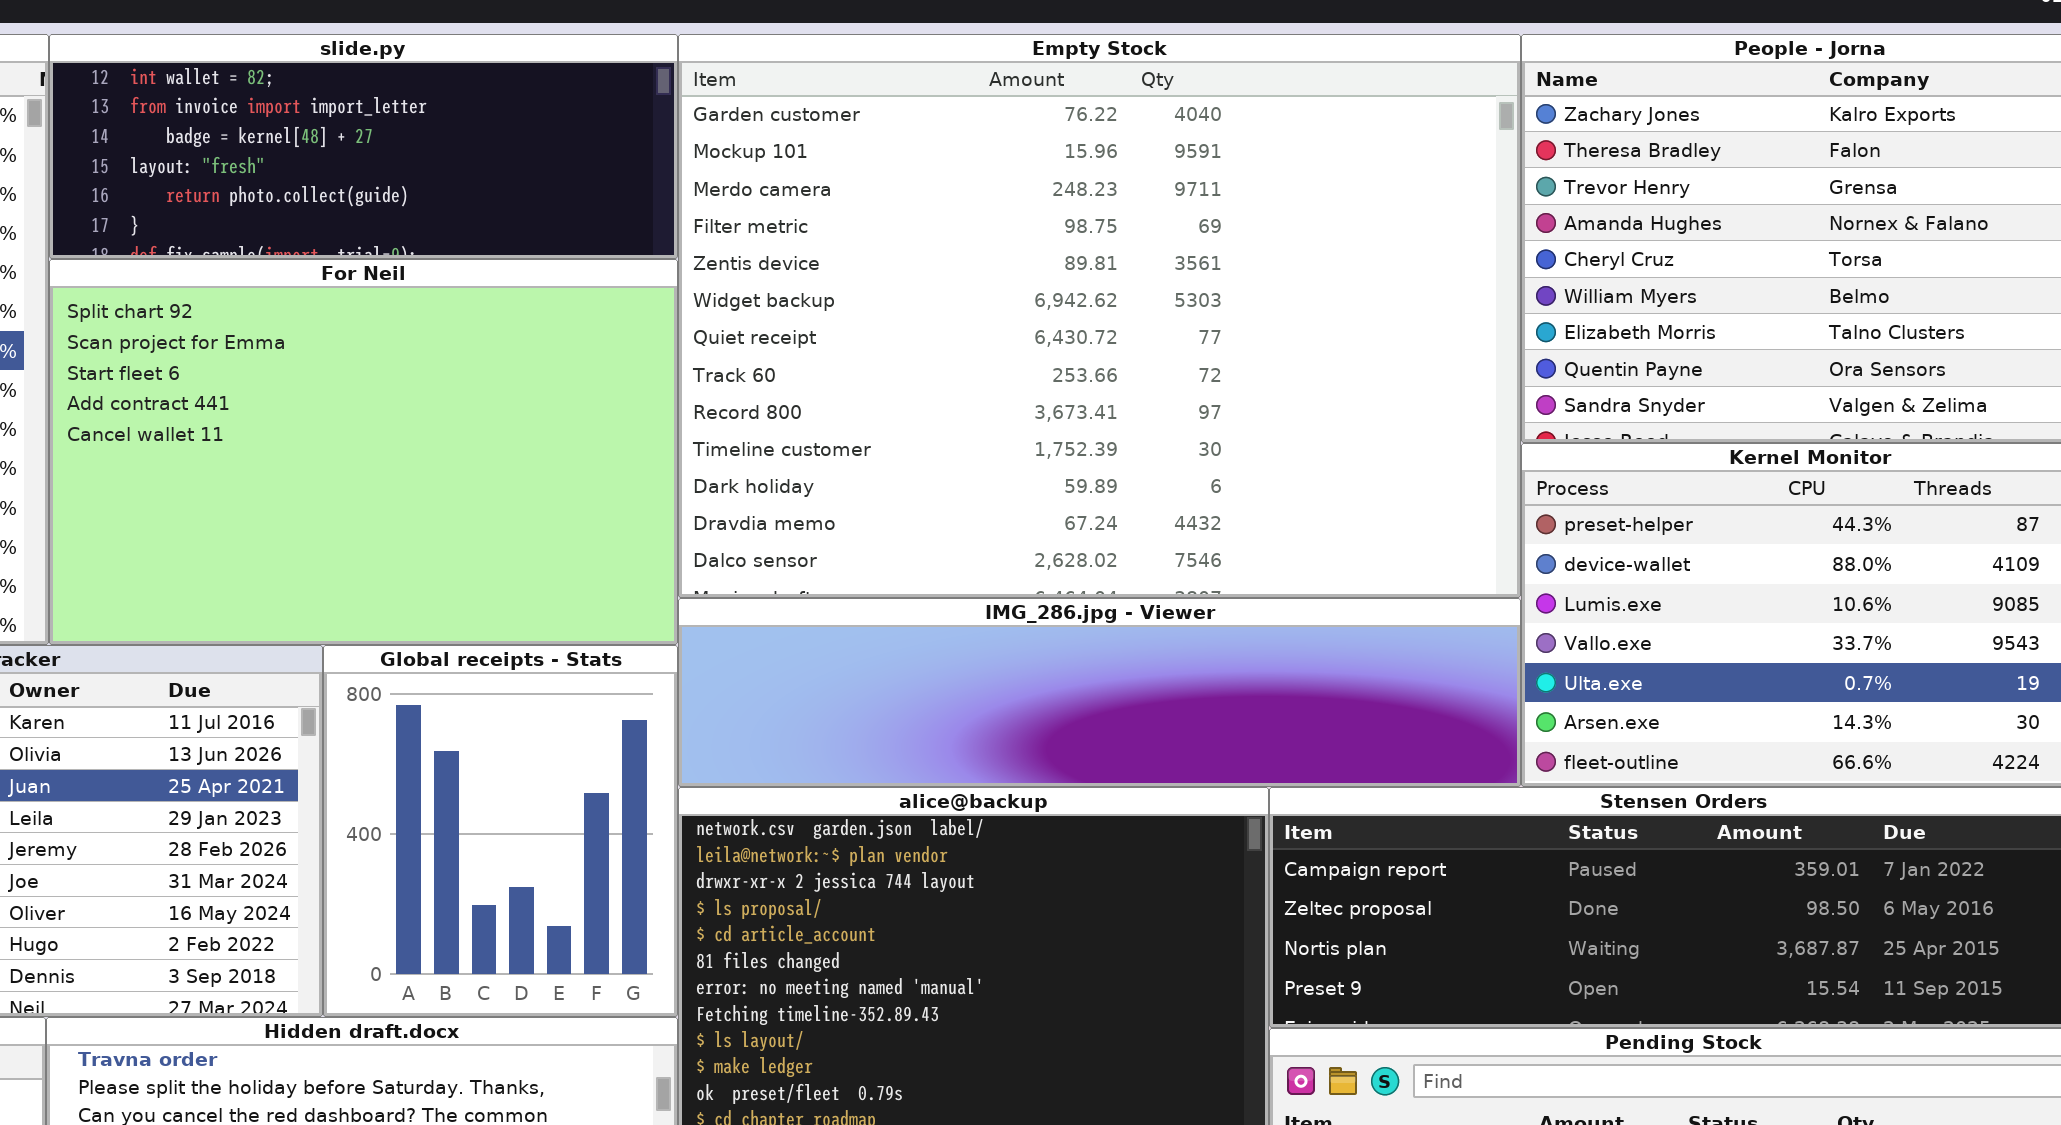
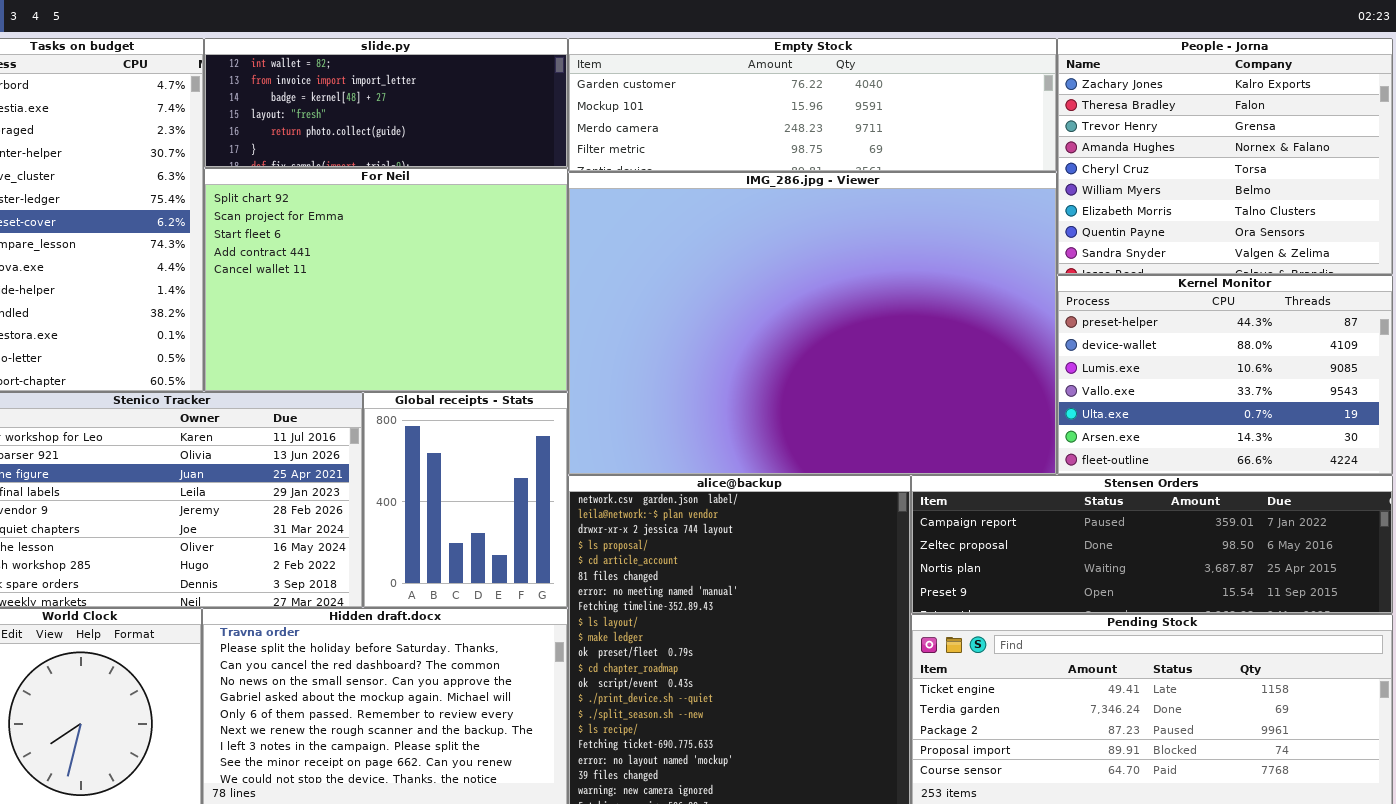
Empty Stock: [678,34,1521,598] -> [568,38,1057,172], resized
IMG_286.jpg - Viewer: [678,598,1521,787] -> [568,172,1057,475], resized

